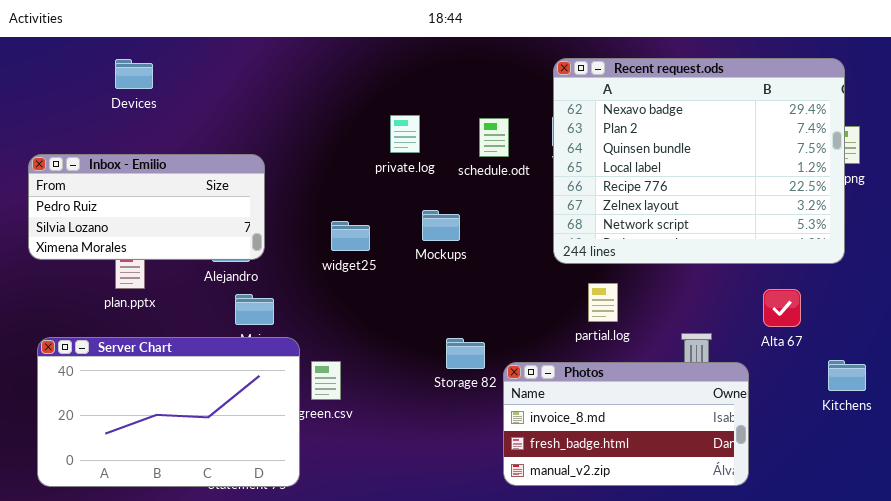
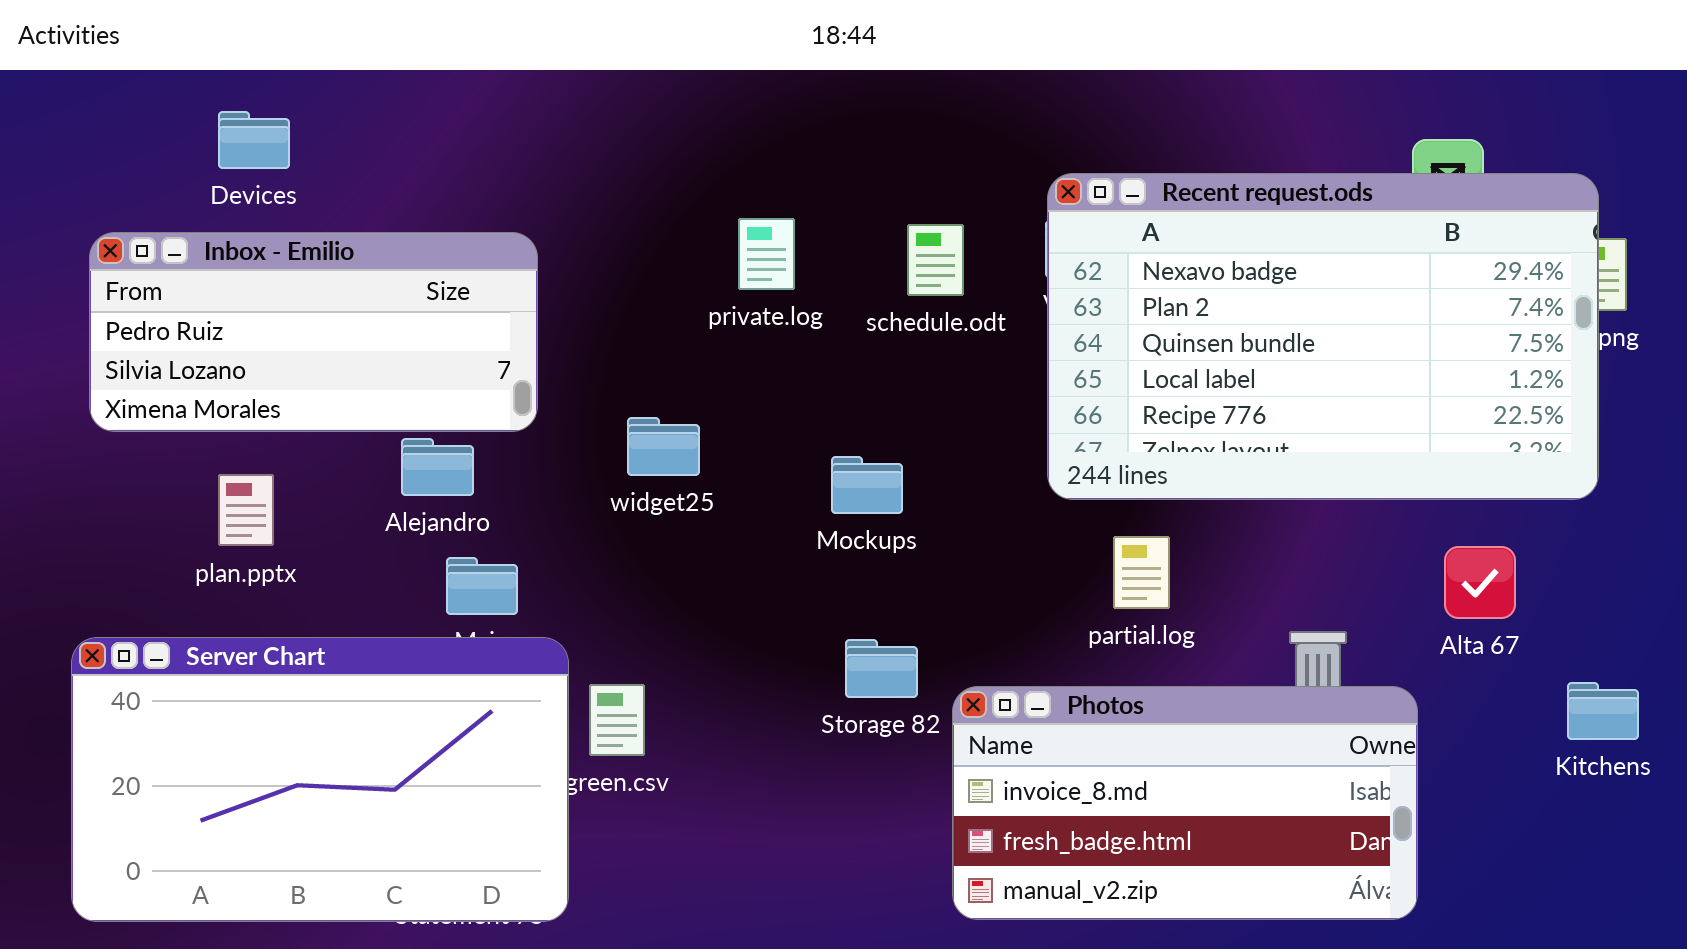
Recent request.ods: [553,58,845,264] -> [1047,173,1599,500], resized
Inbox - Emilio: [28,154,265,260] -> [89,232,538,432], moved
Mockups: [422,210,460,241] -> [831,456,903,514], moved

